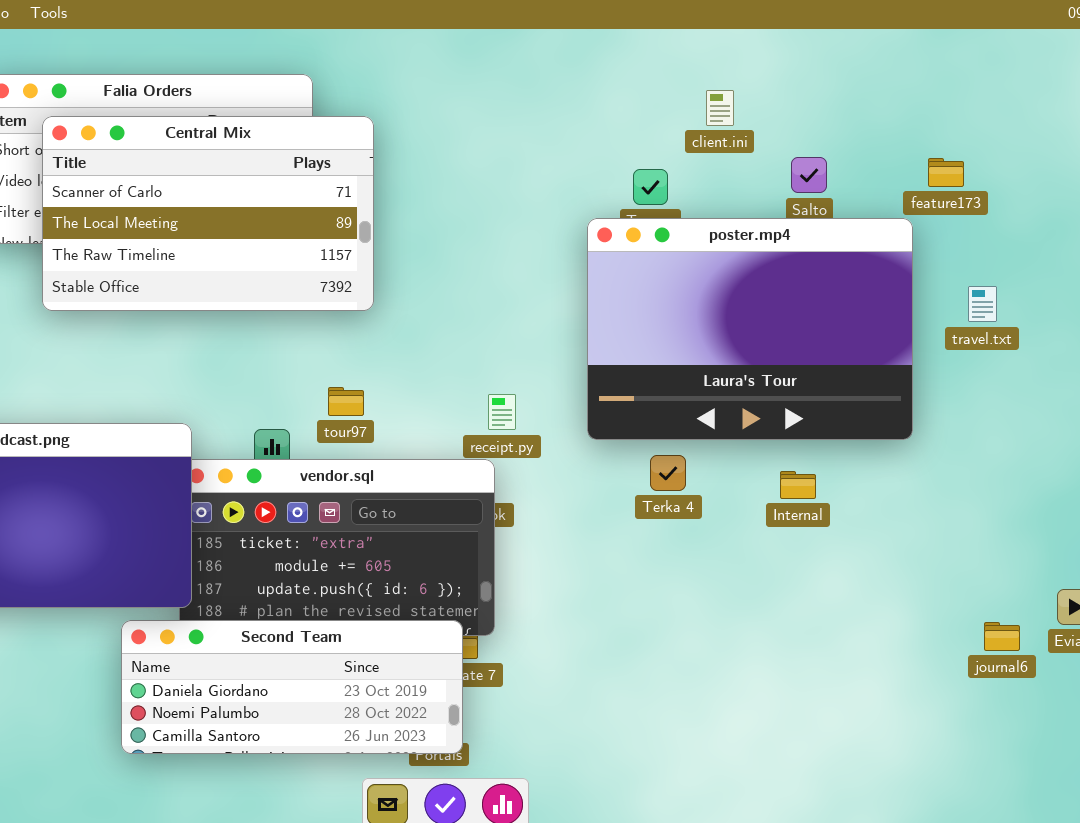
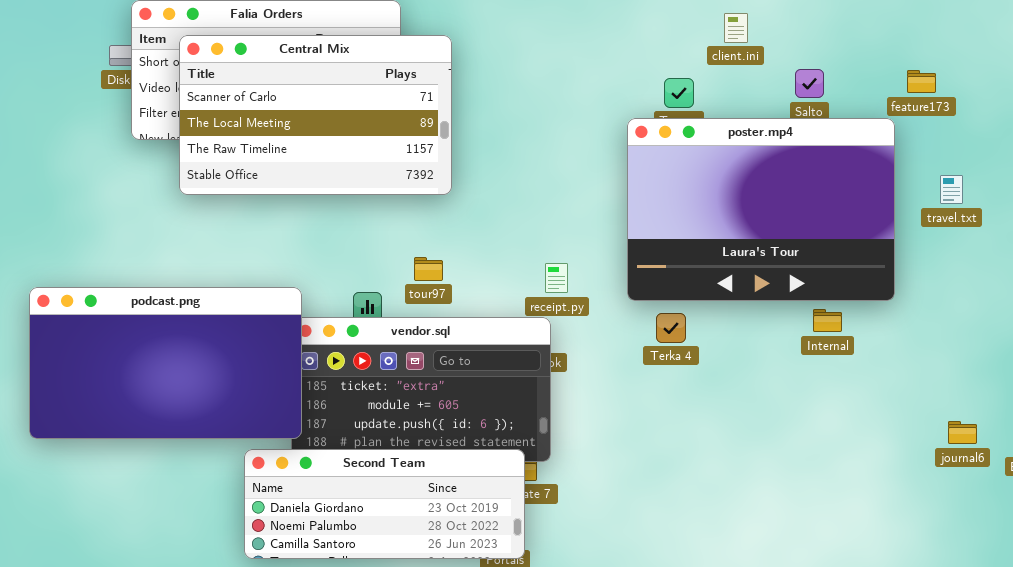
Terka 4: [650,455,686,491] -> [656,313,686,343], moved
Internal: [780,471,816,499] -> [813,309,842,332], moved
journal6: [984,622,1020,651] -> [948,421,977,444], moved

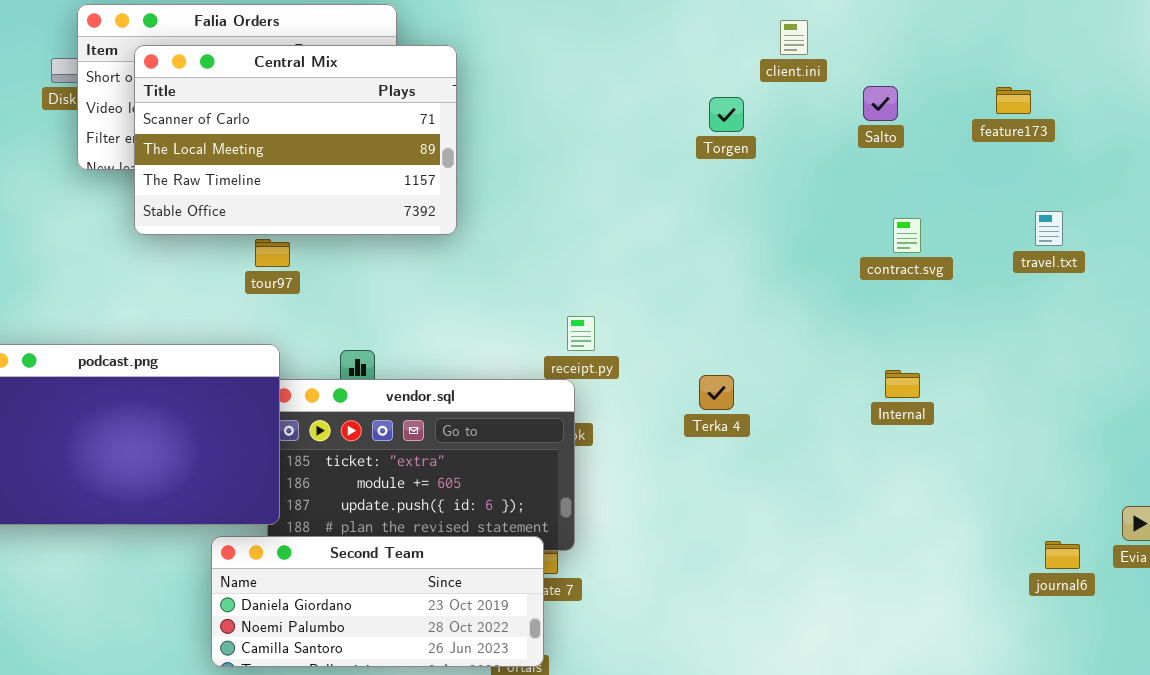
poster.mp4: [627,118,895,301] -> none, closed
tour97: [414,257,443,281] -> [255,239,290,267], moved
journal6: [948,421,977,444] -> [1045,541,1080,569], moved

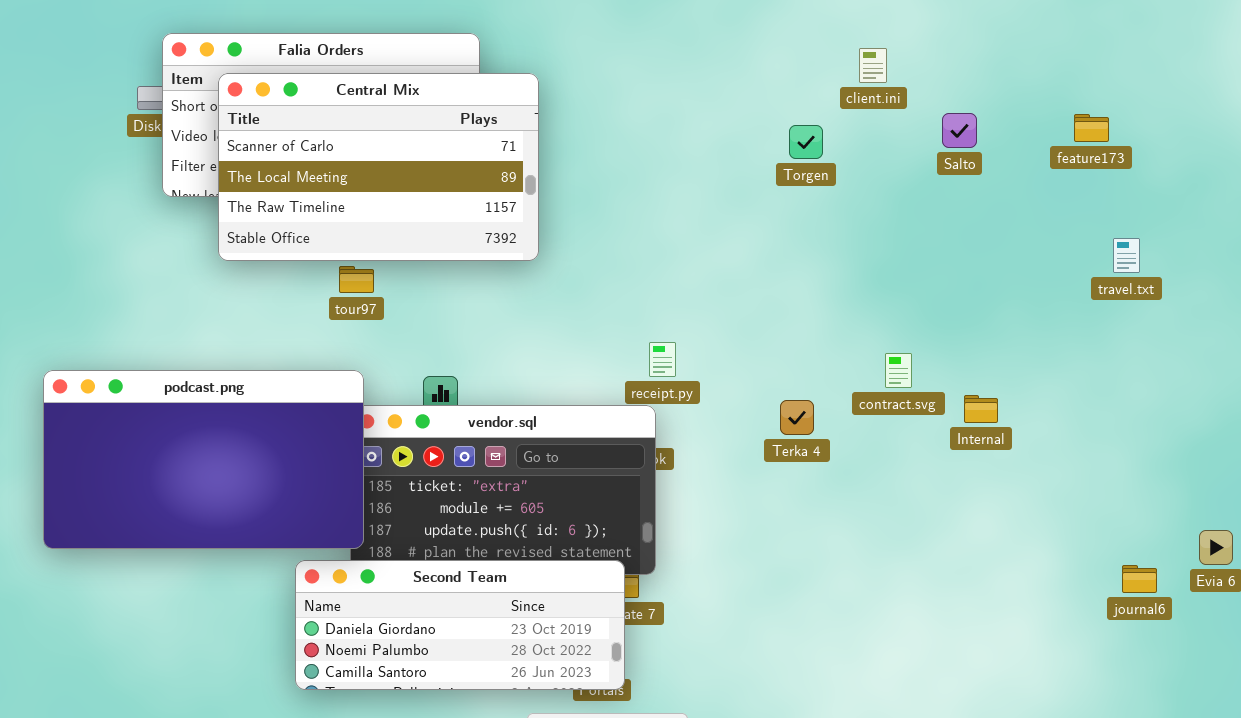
contract.svg: [893,218,921,253] -> [885,353,912,388], moved

